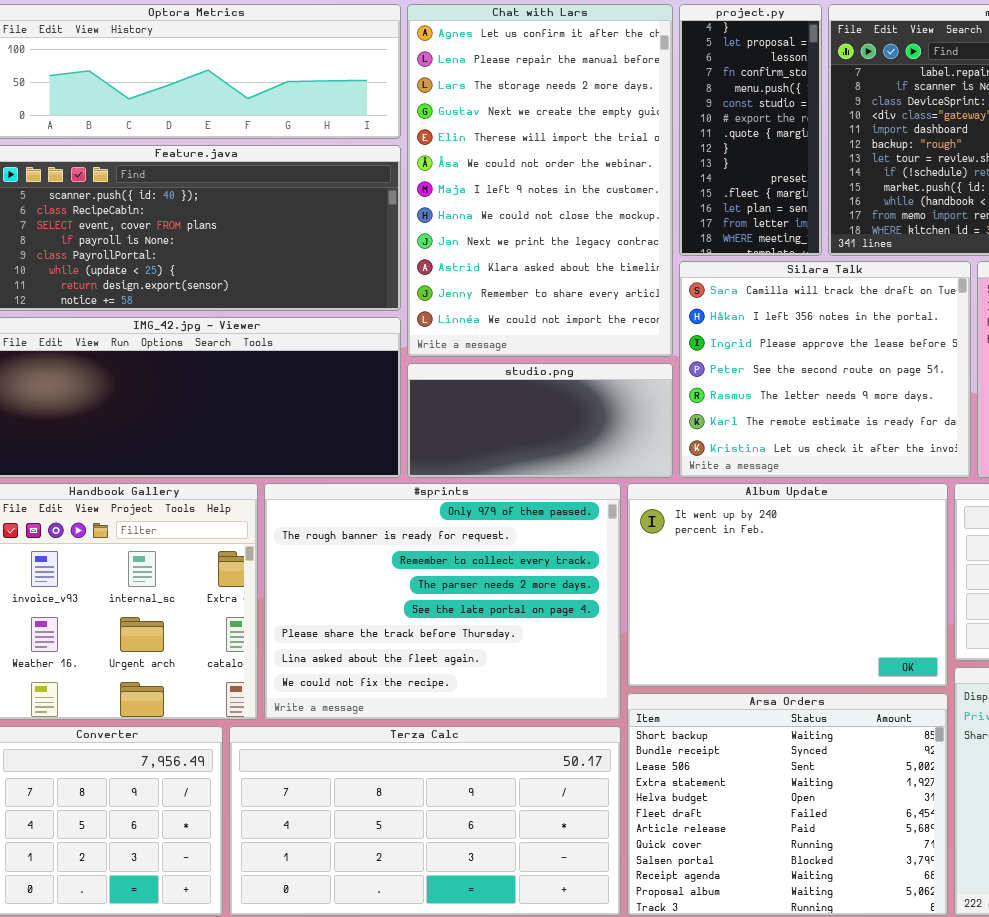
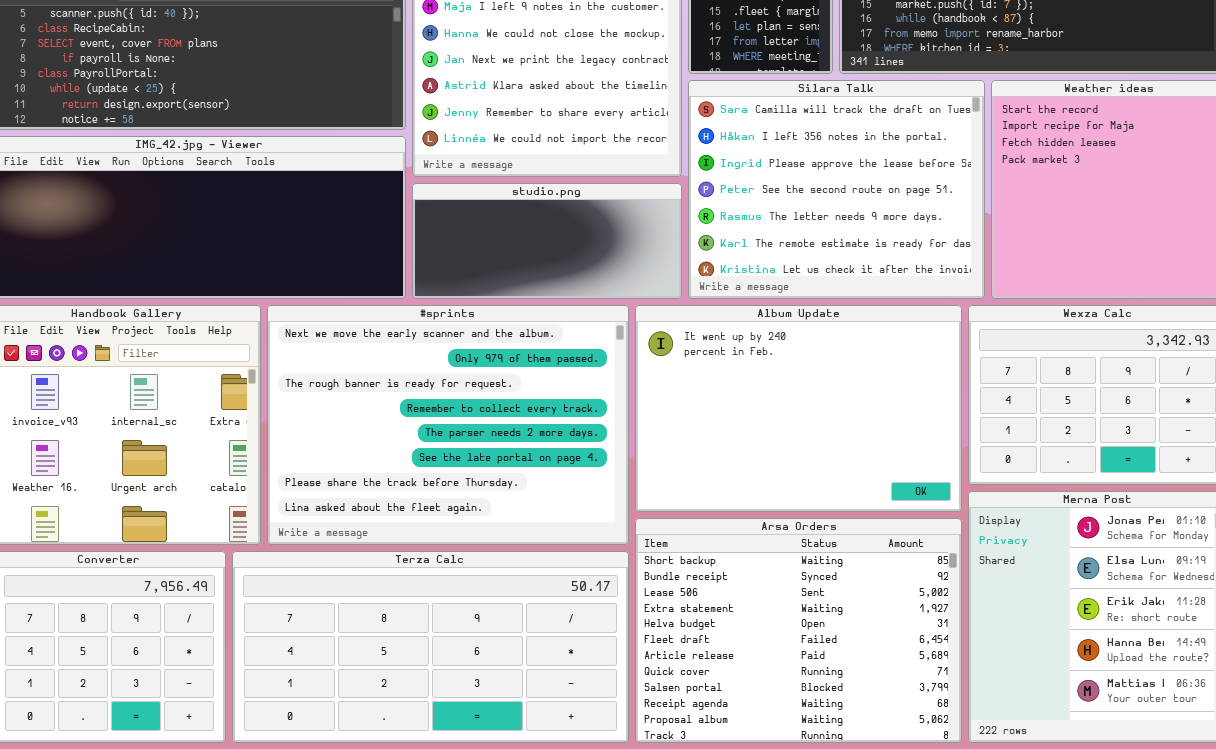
#sprints: [264,483,621,720] -> [267,305,629,545], scrolled up 1 row

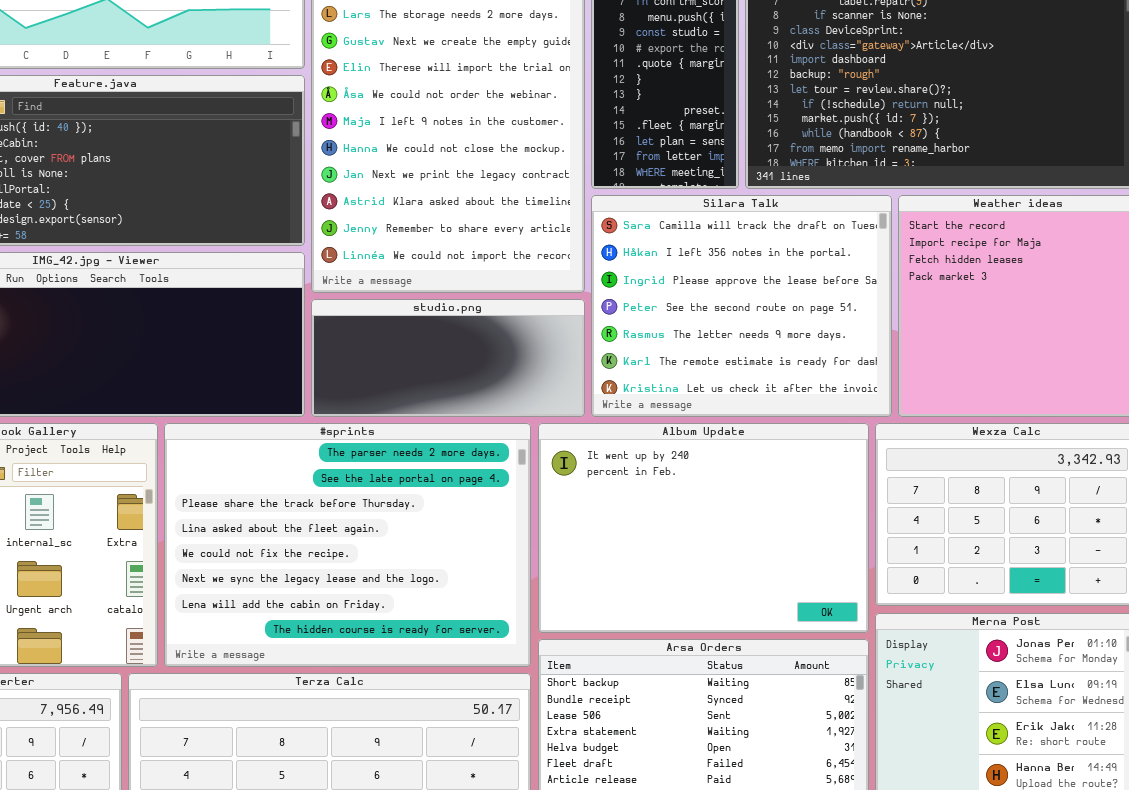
#sprints: [267,305,629,545] -> [164,423,531,667], scrolled down 4 rows

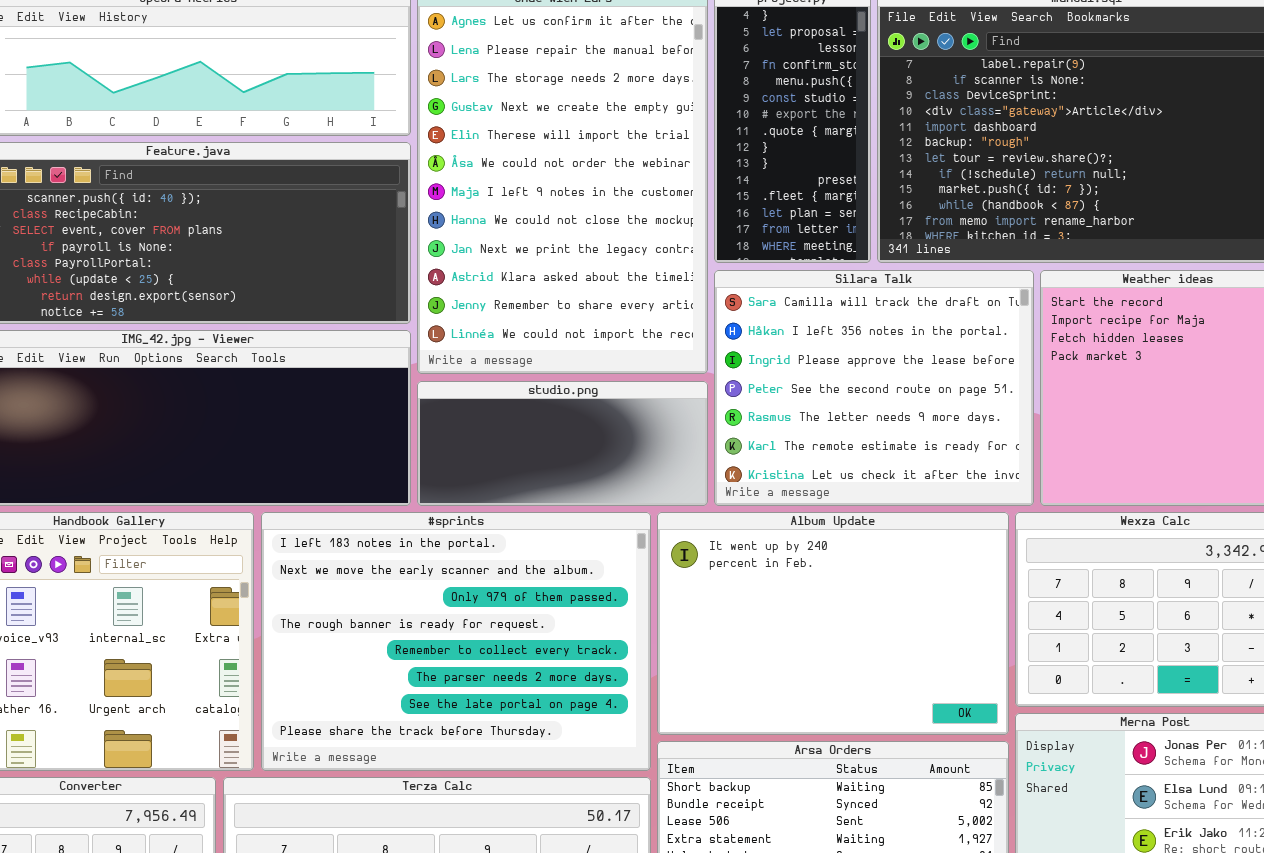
#sprints: [164,423,531,667] -> [261,512,651,771], scrolled up 5 rows

